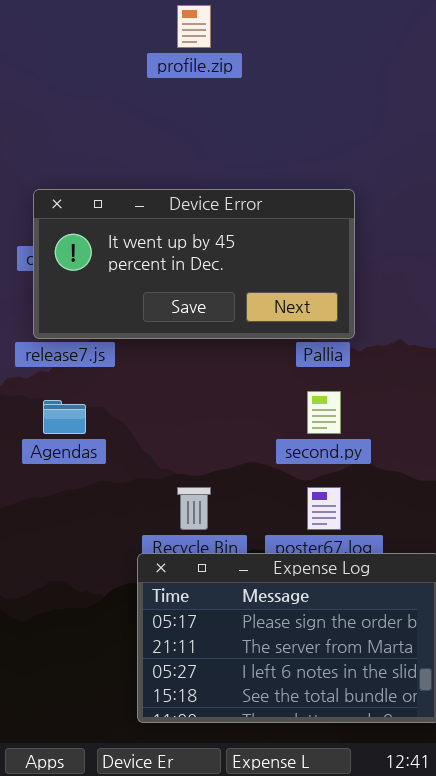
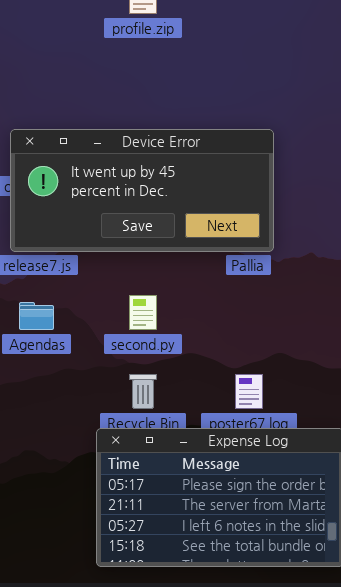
second.py: [307,391,341,434] -> [129,295,157,330], moved

